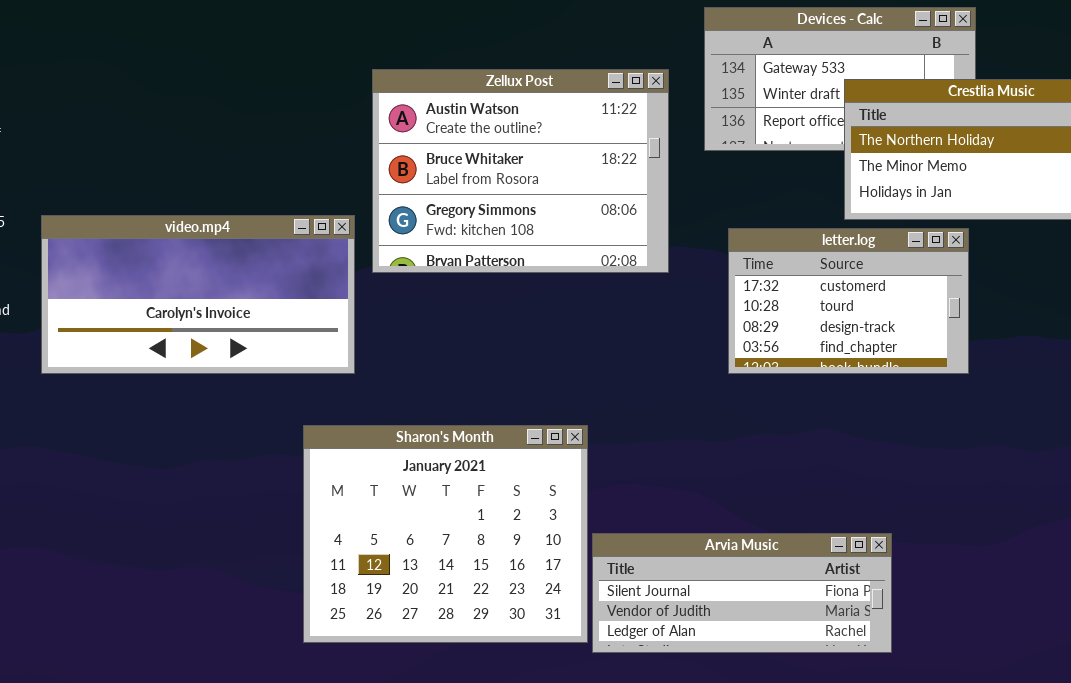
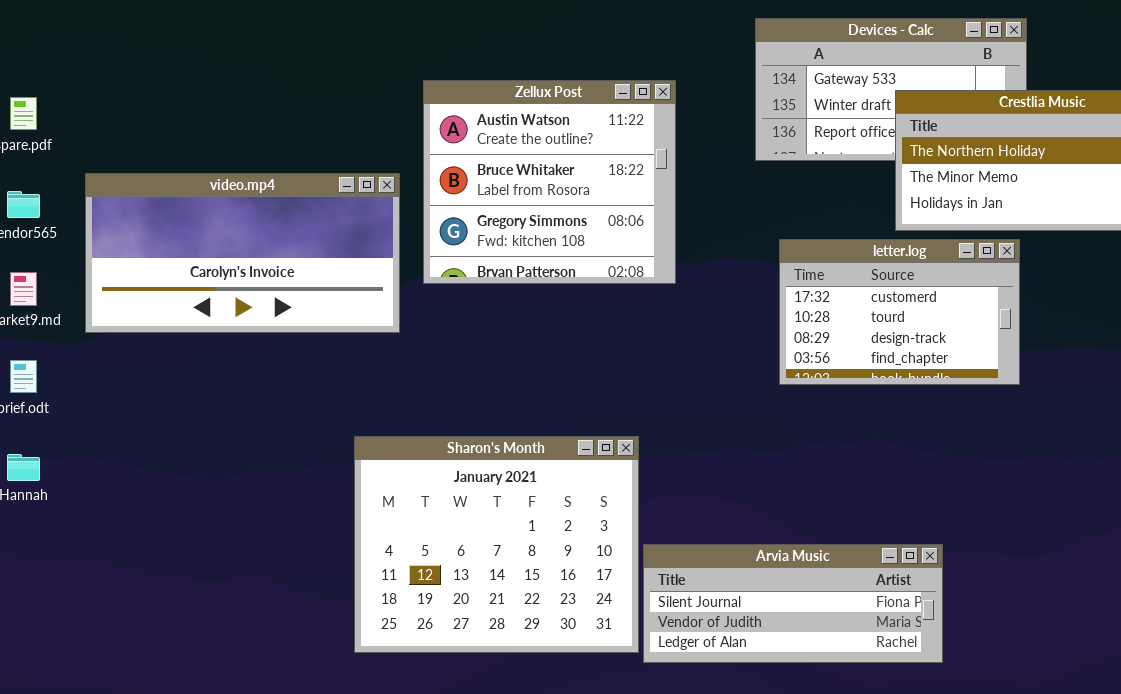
Zellux Post: [372,69,669,273] -> [423,80,676,284], resized
video.mp4: [41,215,355,374] -> [85,173,400,333], moved

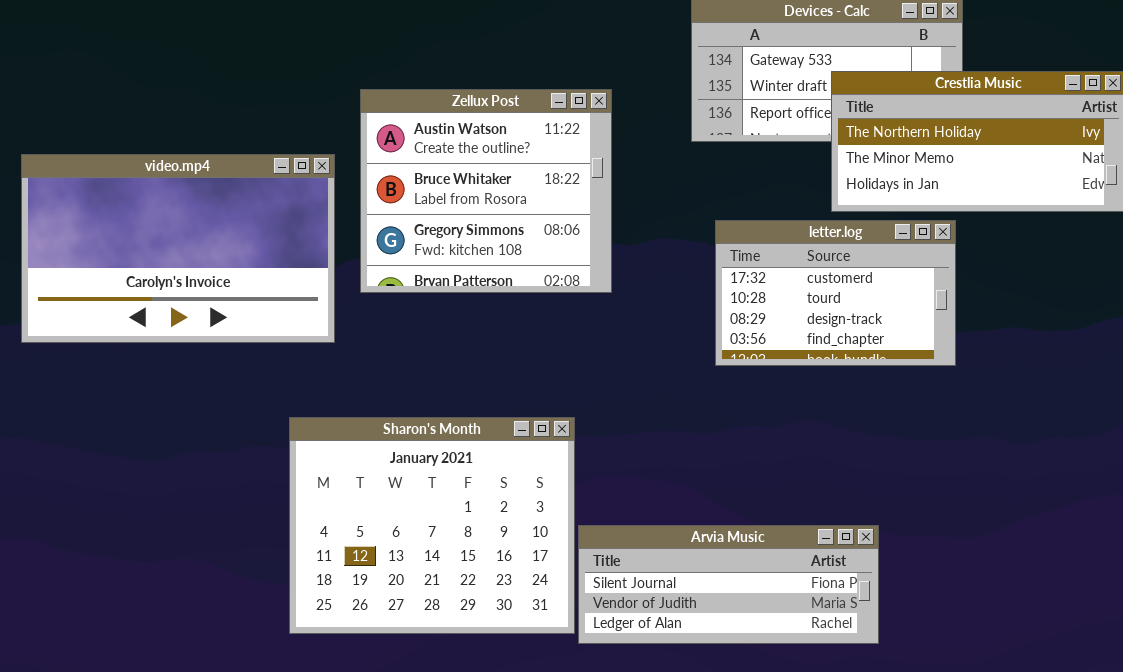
Zellux Post: [423,80,676,284] -> [360,89,612,293], moved
video.mp4: [85,173,400,333] -> [21,154,335,343], resized

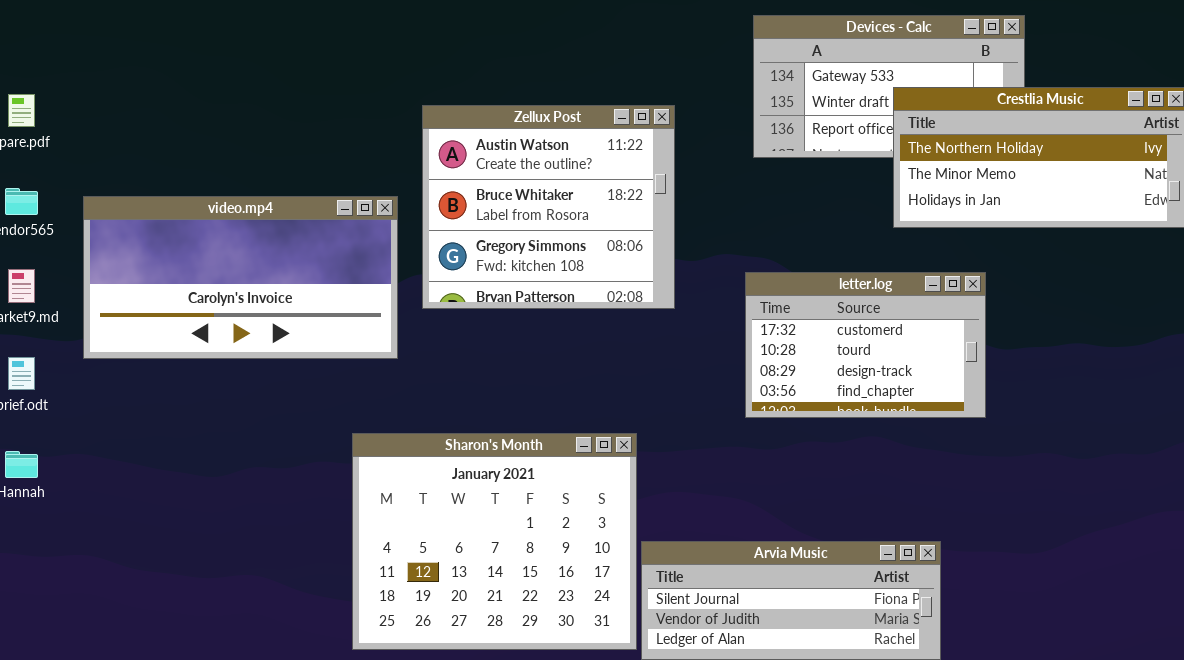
video.mp4: [21,154,335,343] -> [83,196,398,359], resized
letter.log: [715,220,956,366] -> [745,272,986,418], moved

